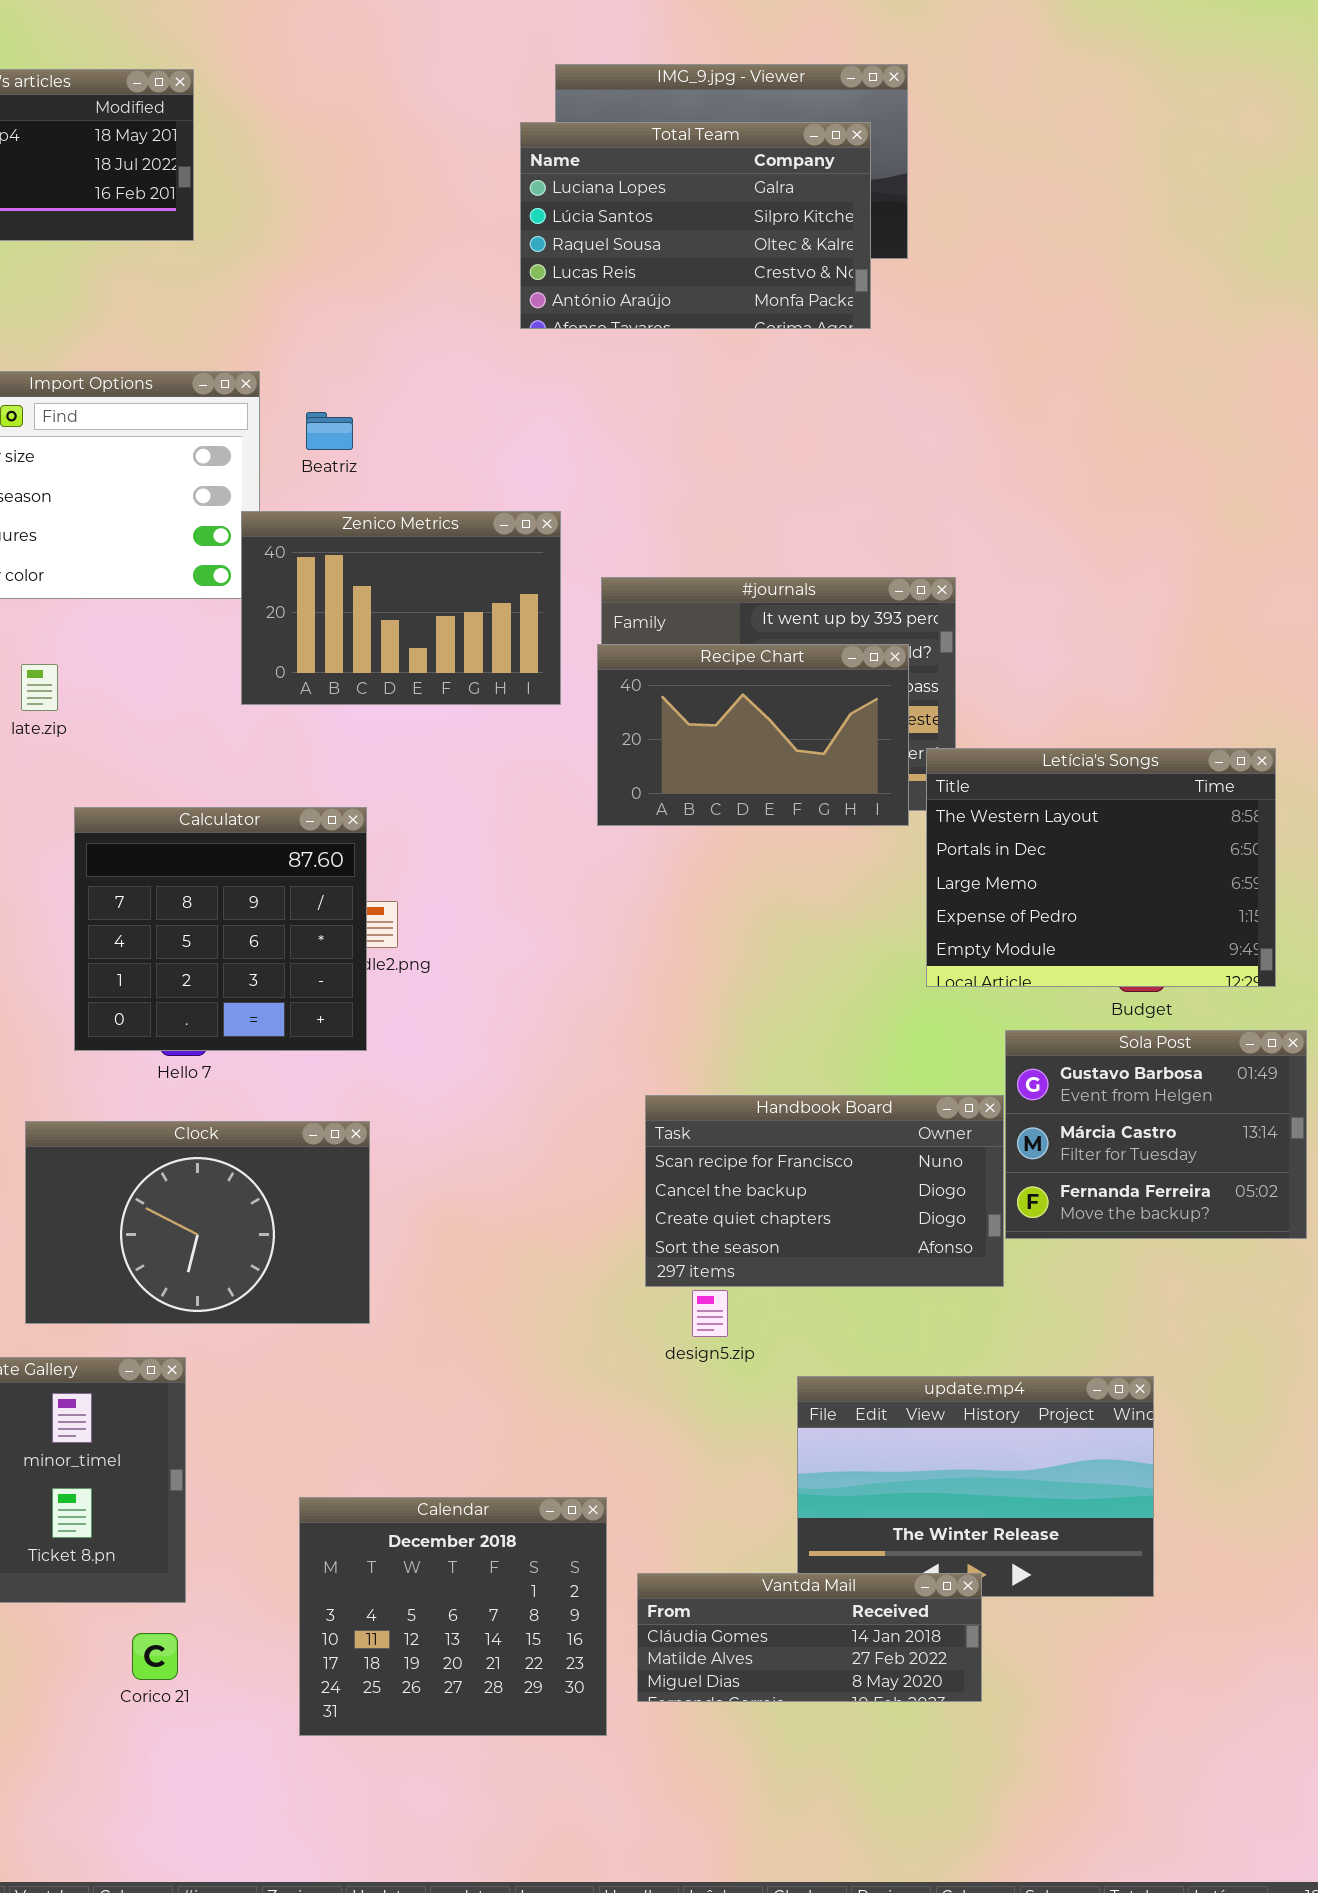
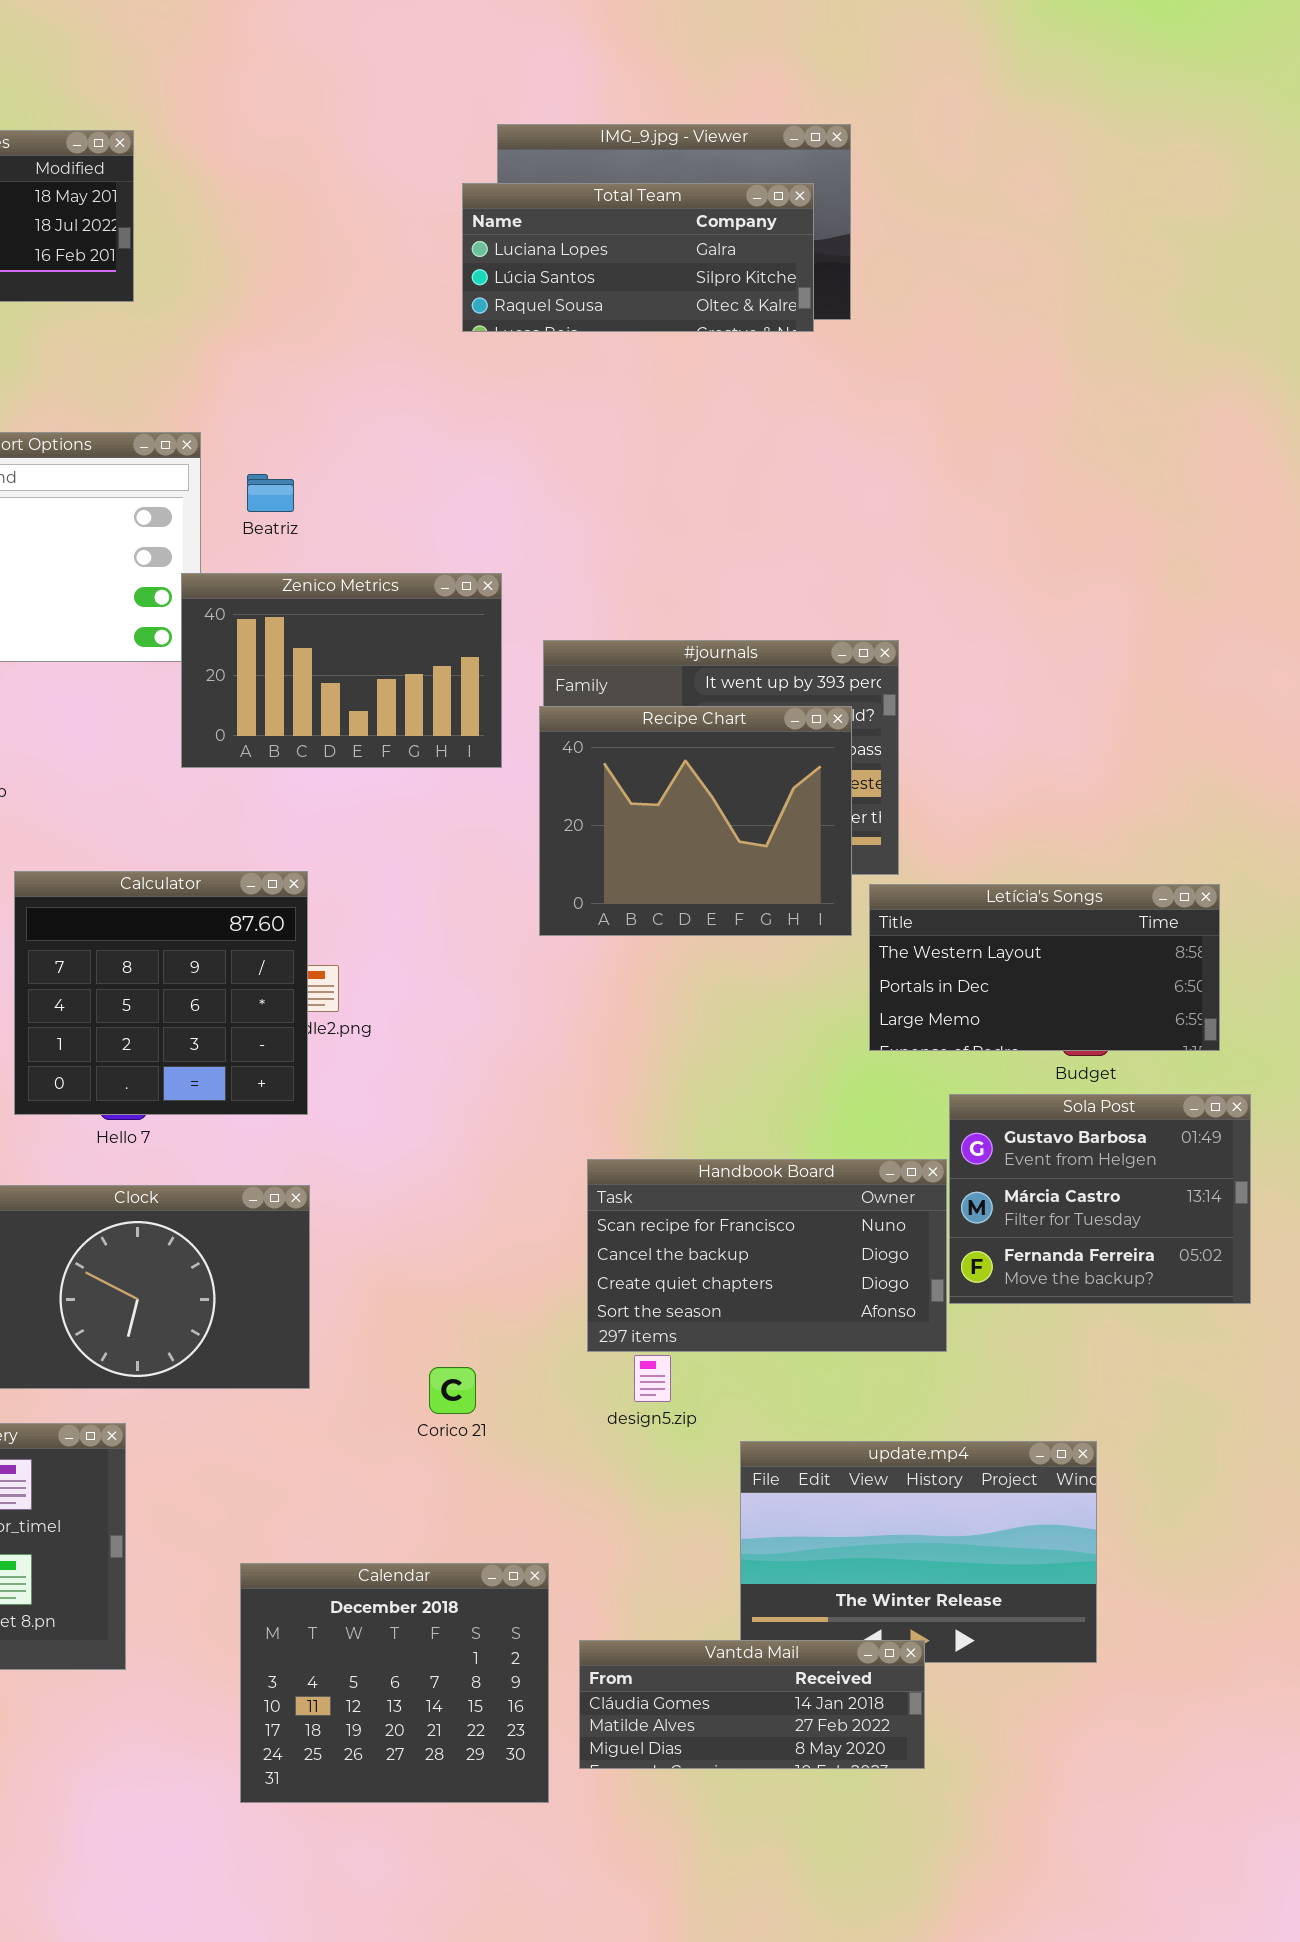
Total Team: [520,122,871,329] -> [462,183,814,332], resized
Recipe Chart: [597,644,909,826] -> [539,706,852,936], resized
Letícia's Songs: [926,748,1276,987] -> [869,884,1220,1051], resized
Corico 21: [132,1633,178,1680] -> [429,1367,476,1414], moved

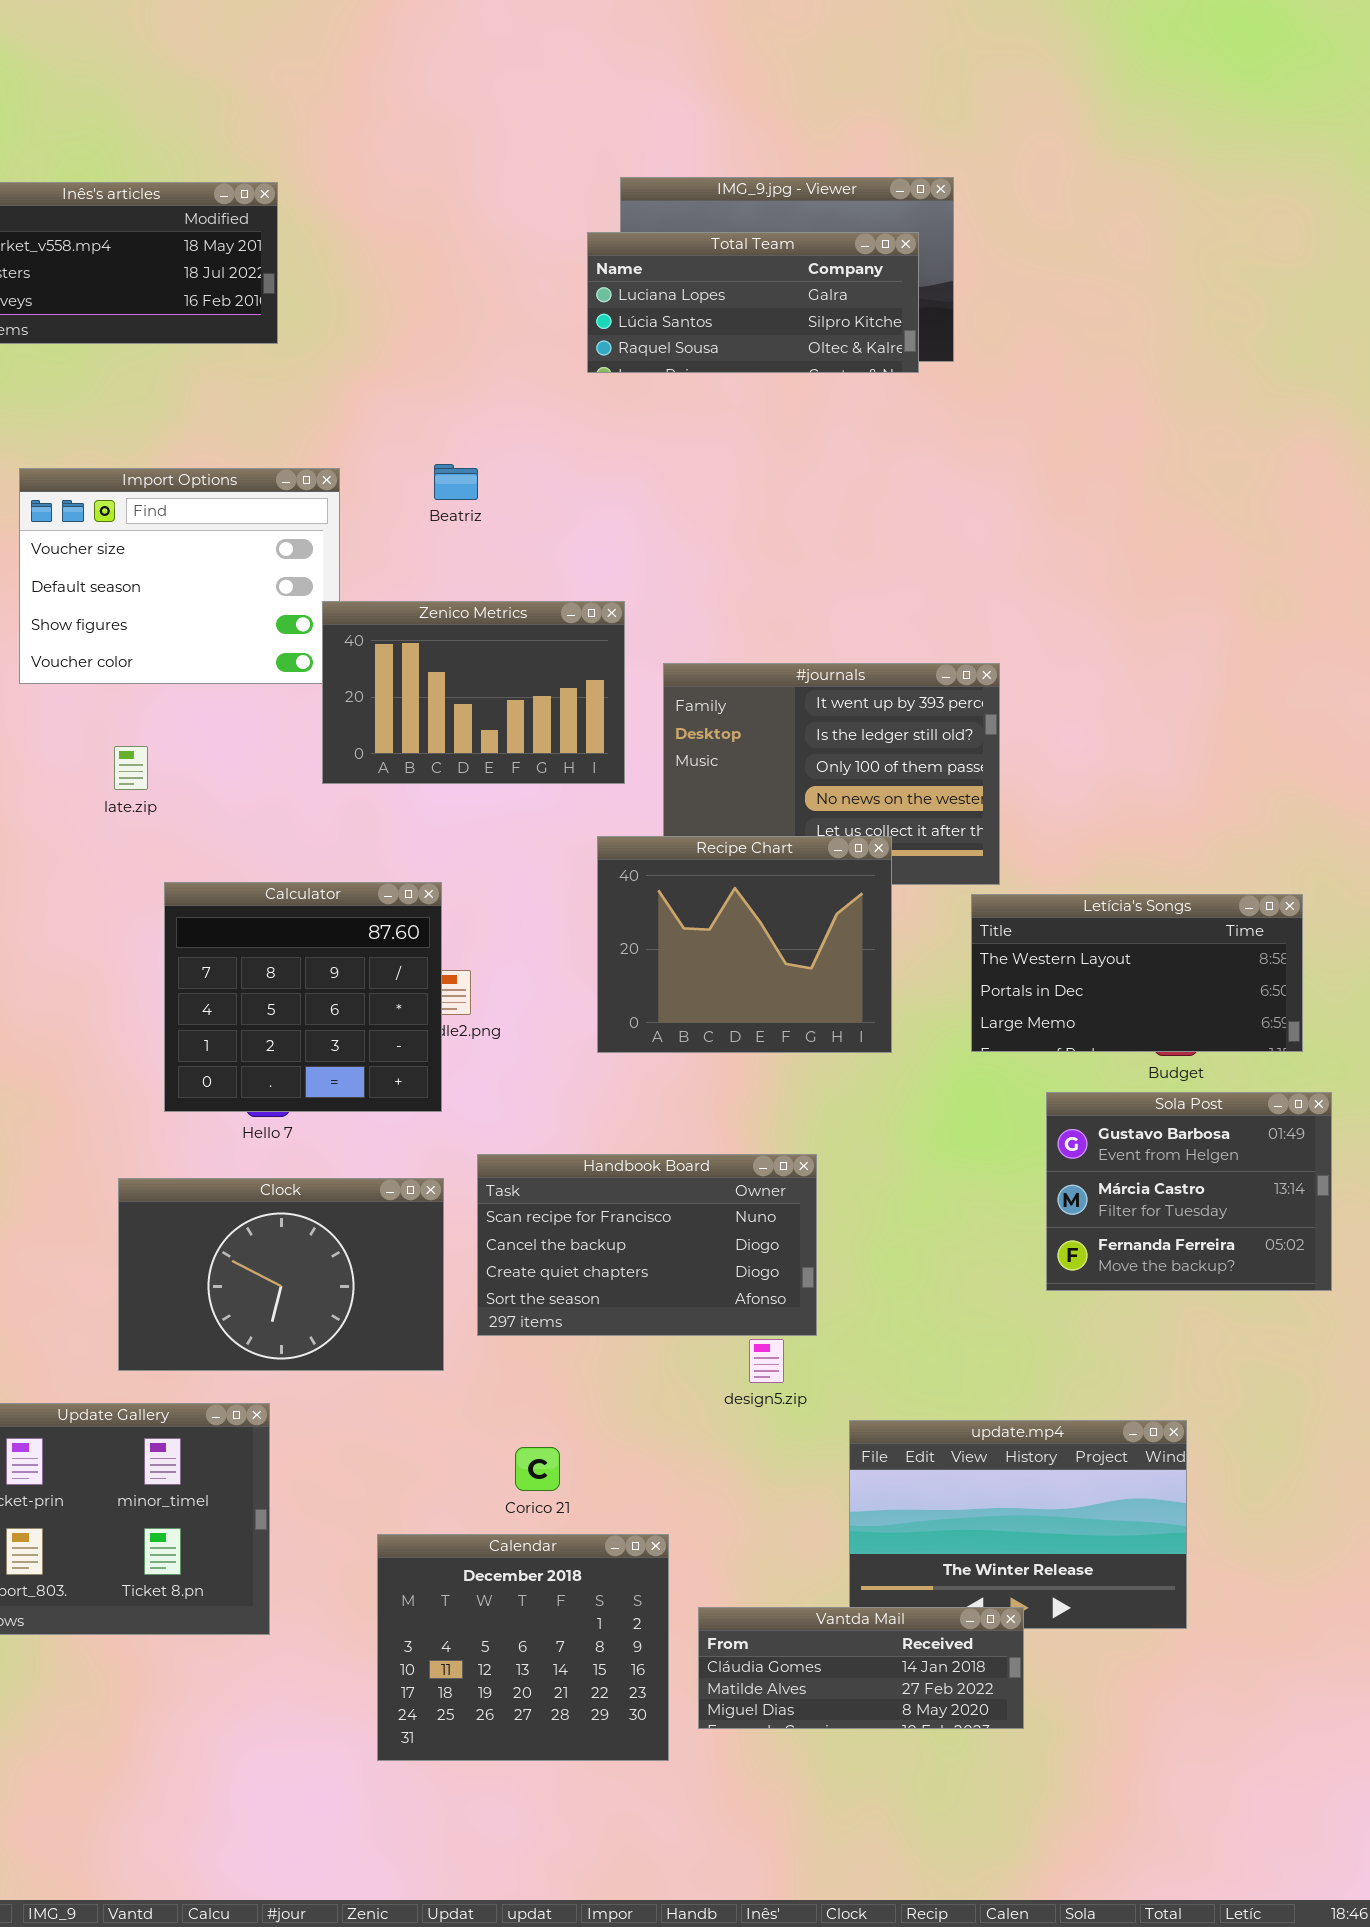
Beatriz: [247,474,294,512] -> [434,464,478,500], moved
Recipe Chart: [539,706,852,936] -> [597,836,892,1053], moved
Handbook Board: [587,1159,947,1352] -> [477,1154,817,1336], moved
Corico 21: [429,1367,476,1414] -> [515,1447,560,1491], moved

